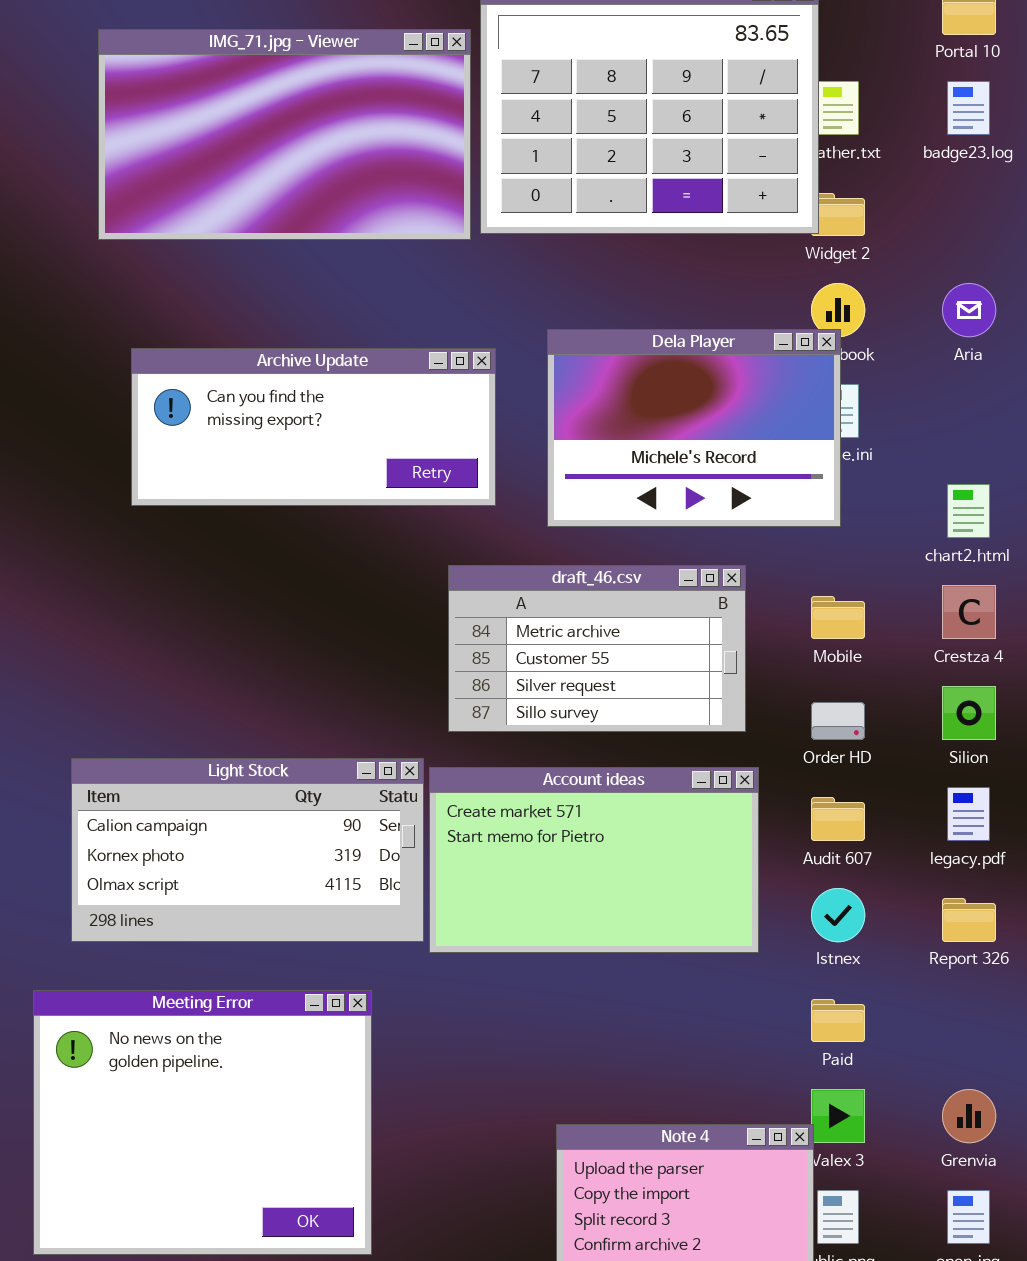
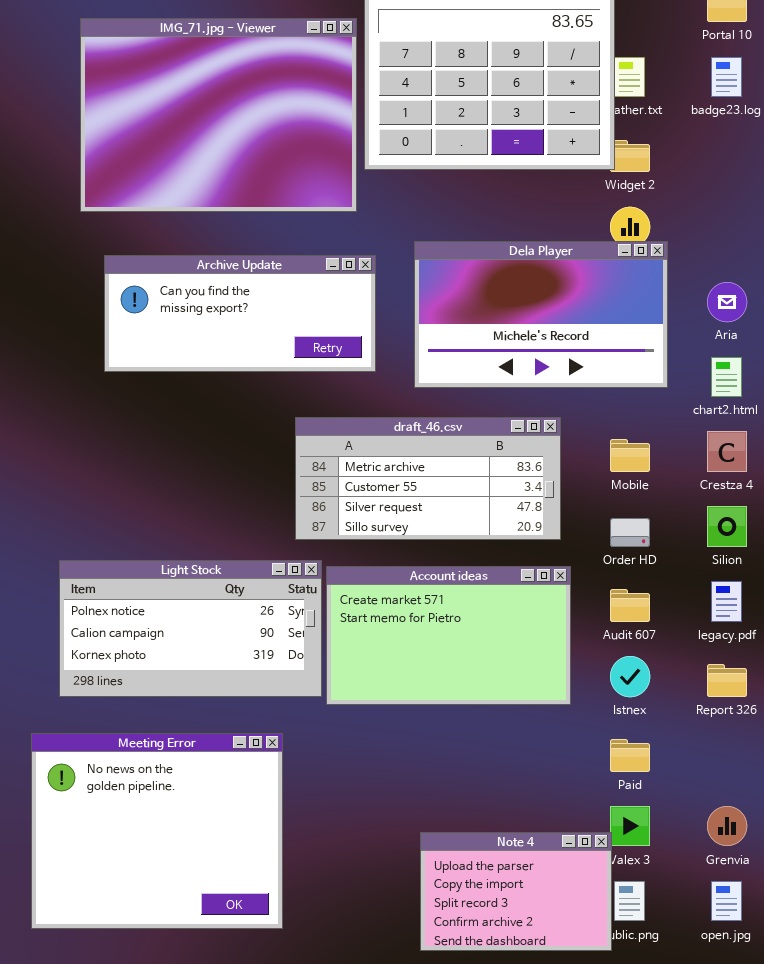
IMG_71.jpg - Viewer: [98,29,471,240] -> [80,18,357,212], resized
Aria: [942,283,996,337] -> [707,282,747,322], moved
Dela Player: [547,329,841,527] -> [414,241,668,388], resized
draft_46.csv: [448,565,746,732] -> [295,417,561,540], resized
Light Stock: [71,758,424,942] -> [59,560,322,697], scrolled up 1 row

